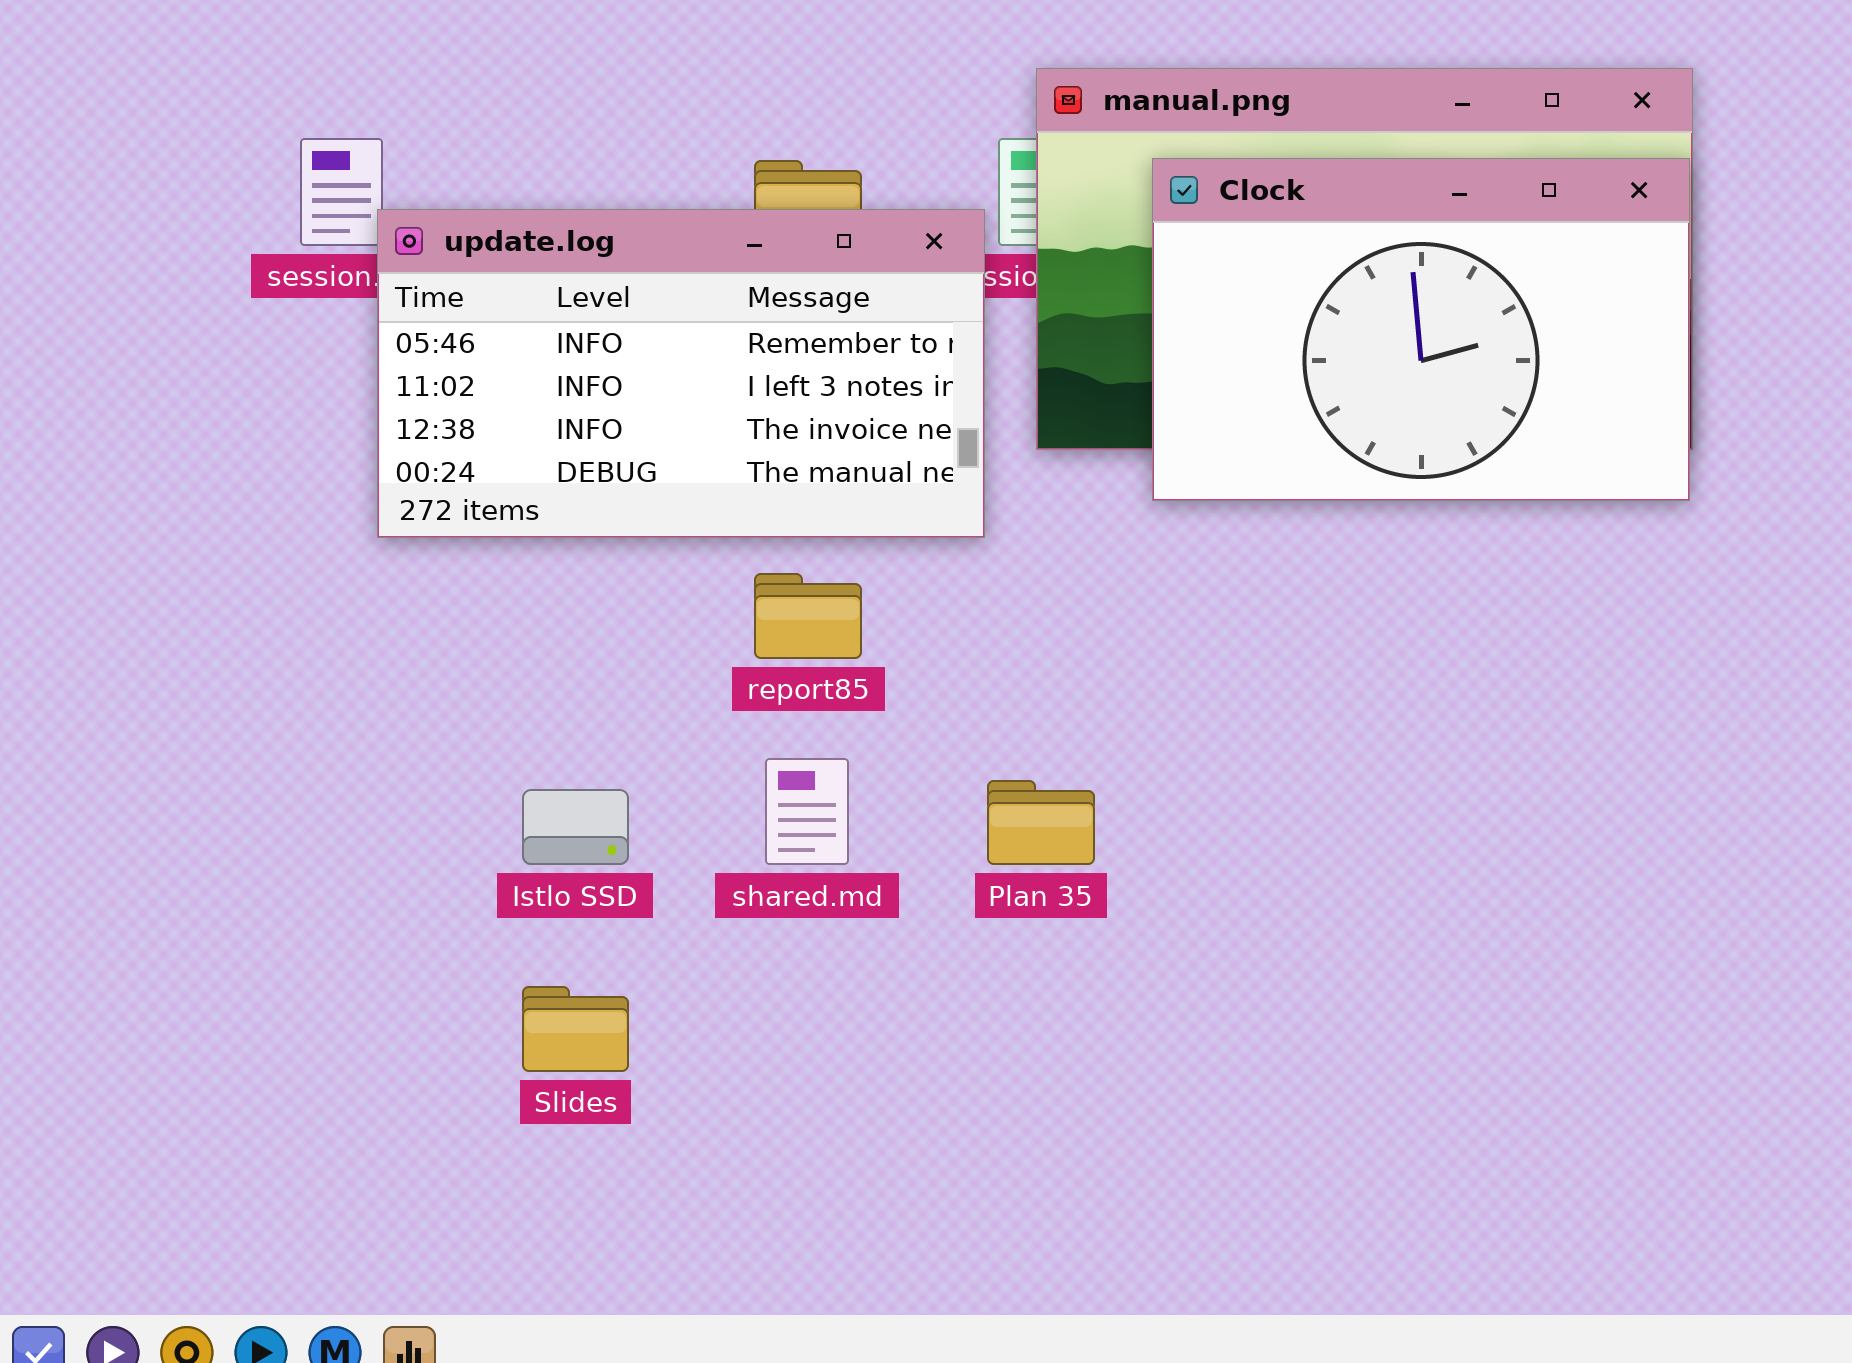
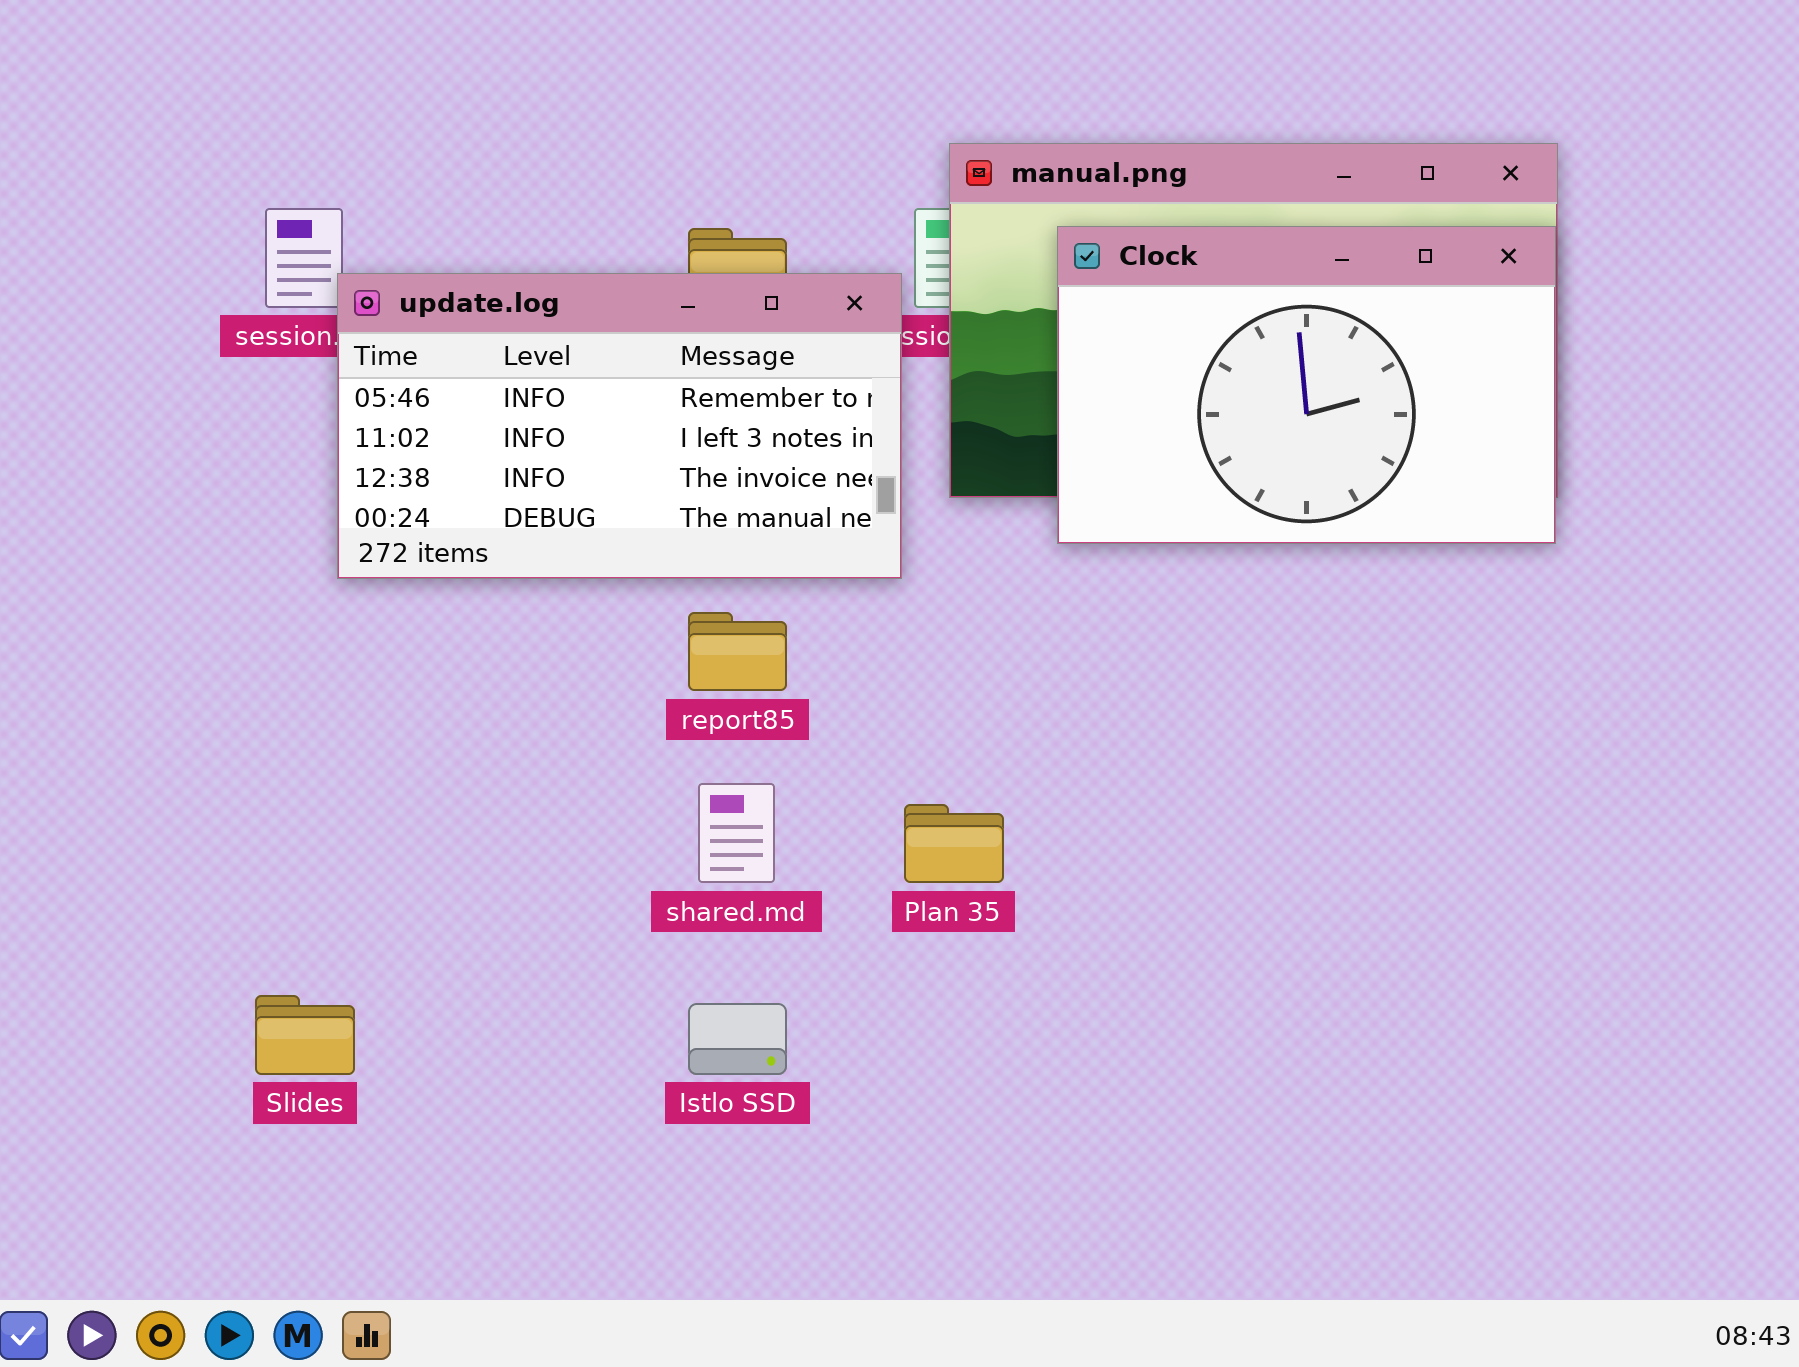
Istlo SSD: [522,789,629,865] -> [688,1003,787,1075], moved
Slides: [522,986,629,1072] -> [255,995,355,1075], moved

